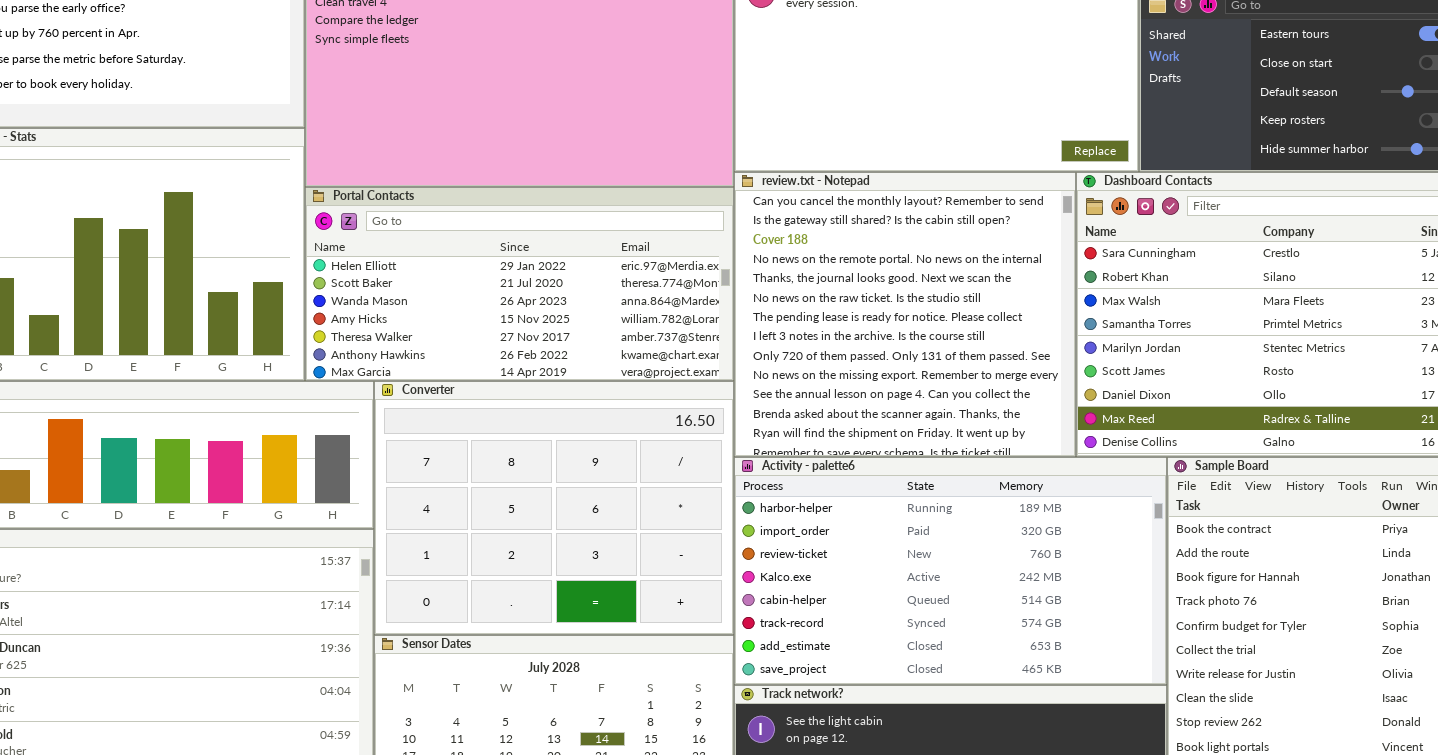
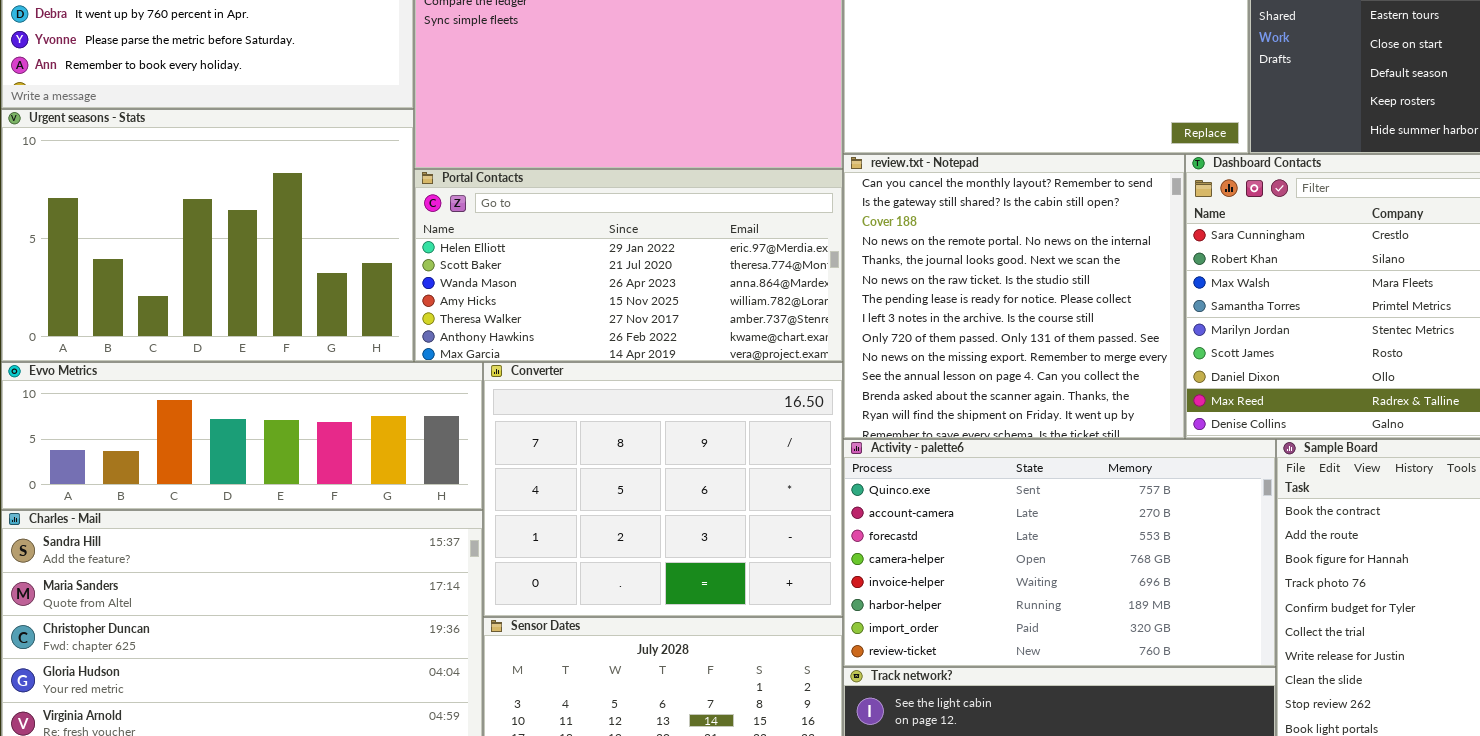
Activity - palette6: [734,457,1167,685] -> [843,439,1276,667], scrolled up 5 rows

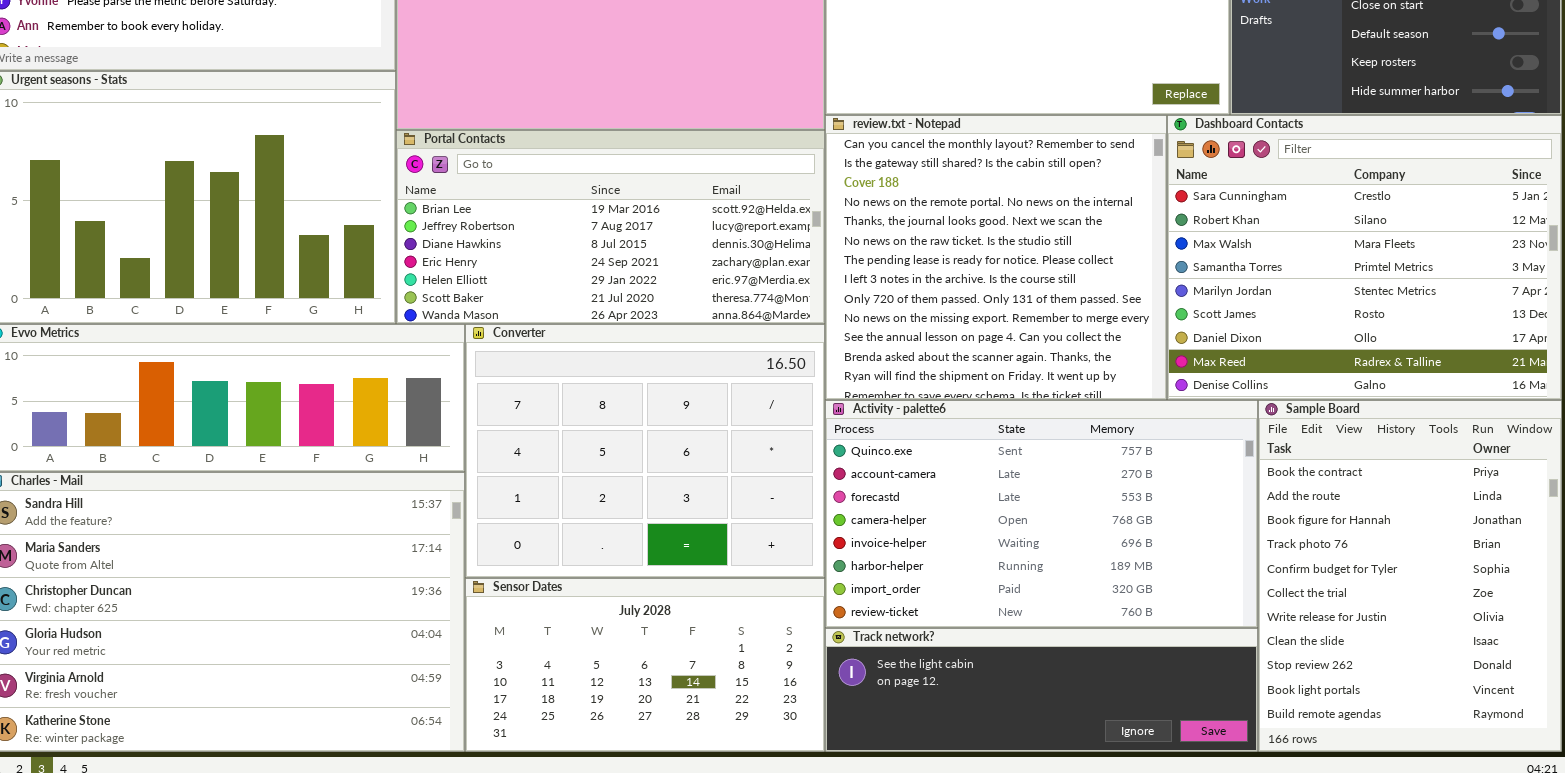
Portal Contacts: [414,169,843,362] -> [396,130,825,324], scrolled up 4 rows

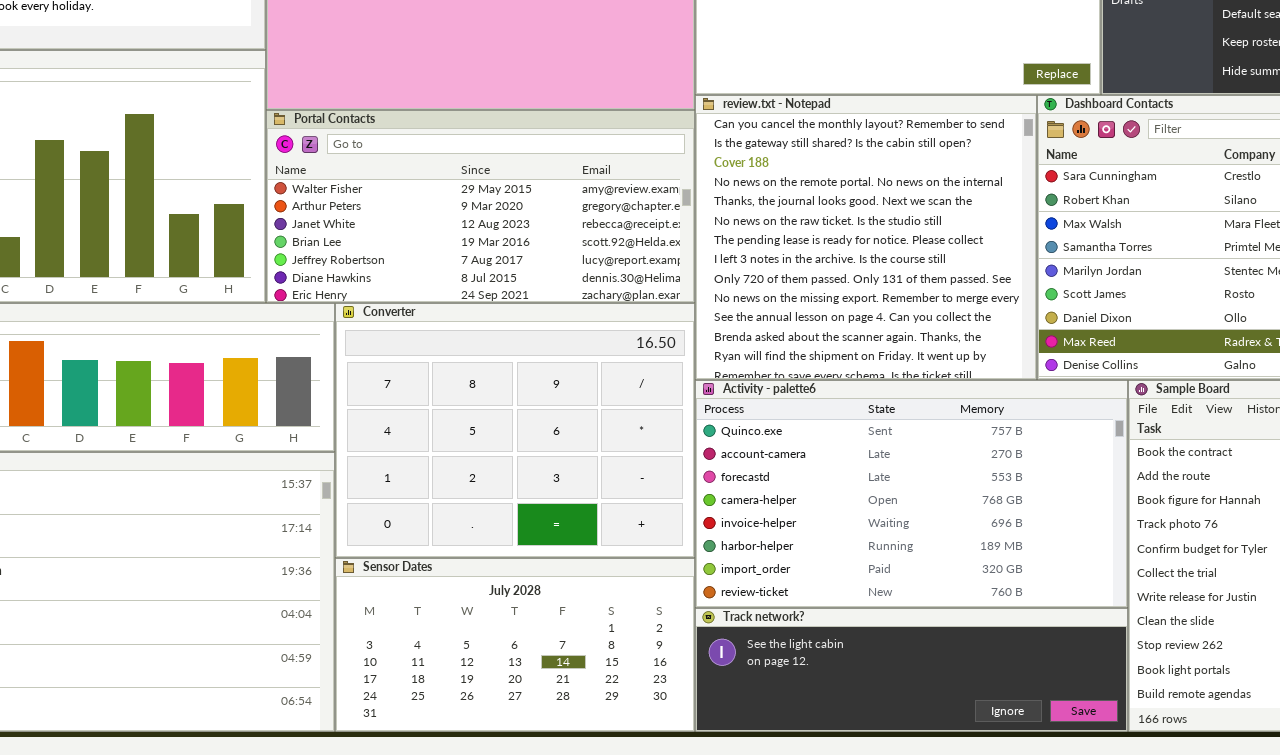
Portal Contacts: [396,130,825,324] -> [266,110,695,303], scrolled up 3 rows

